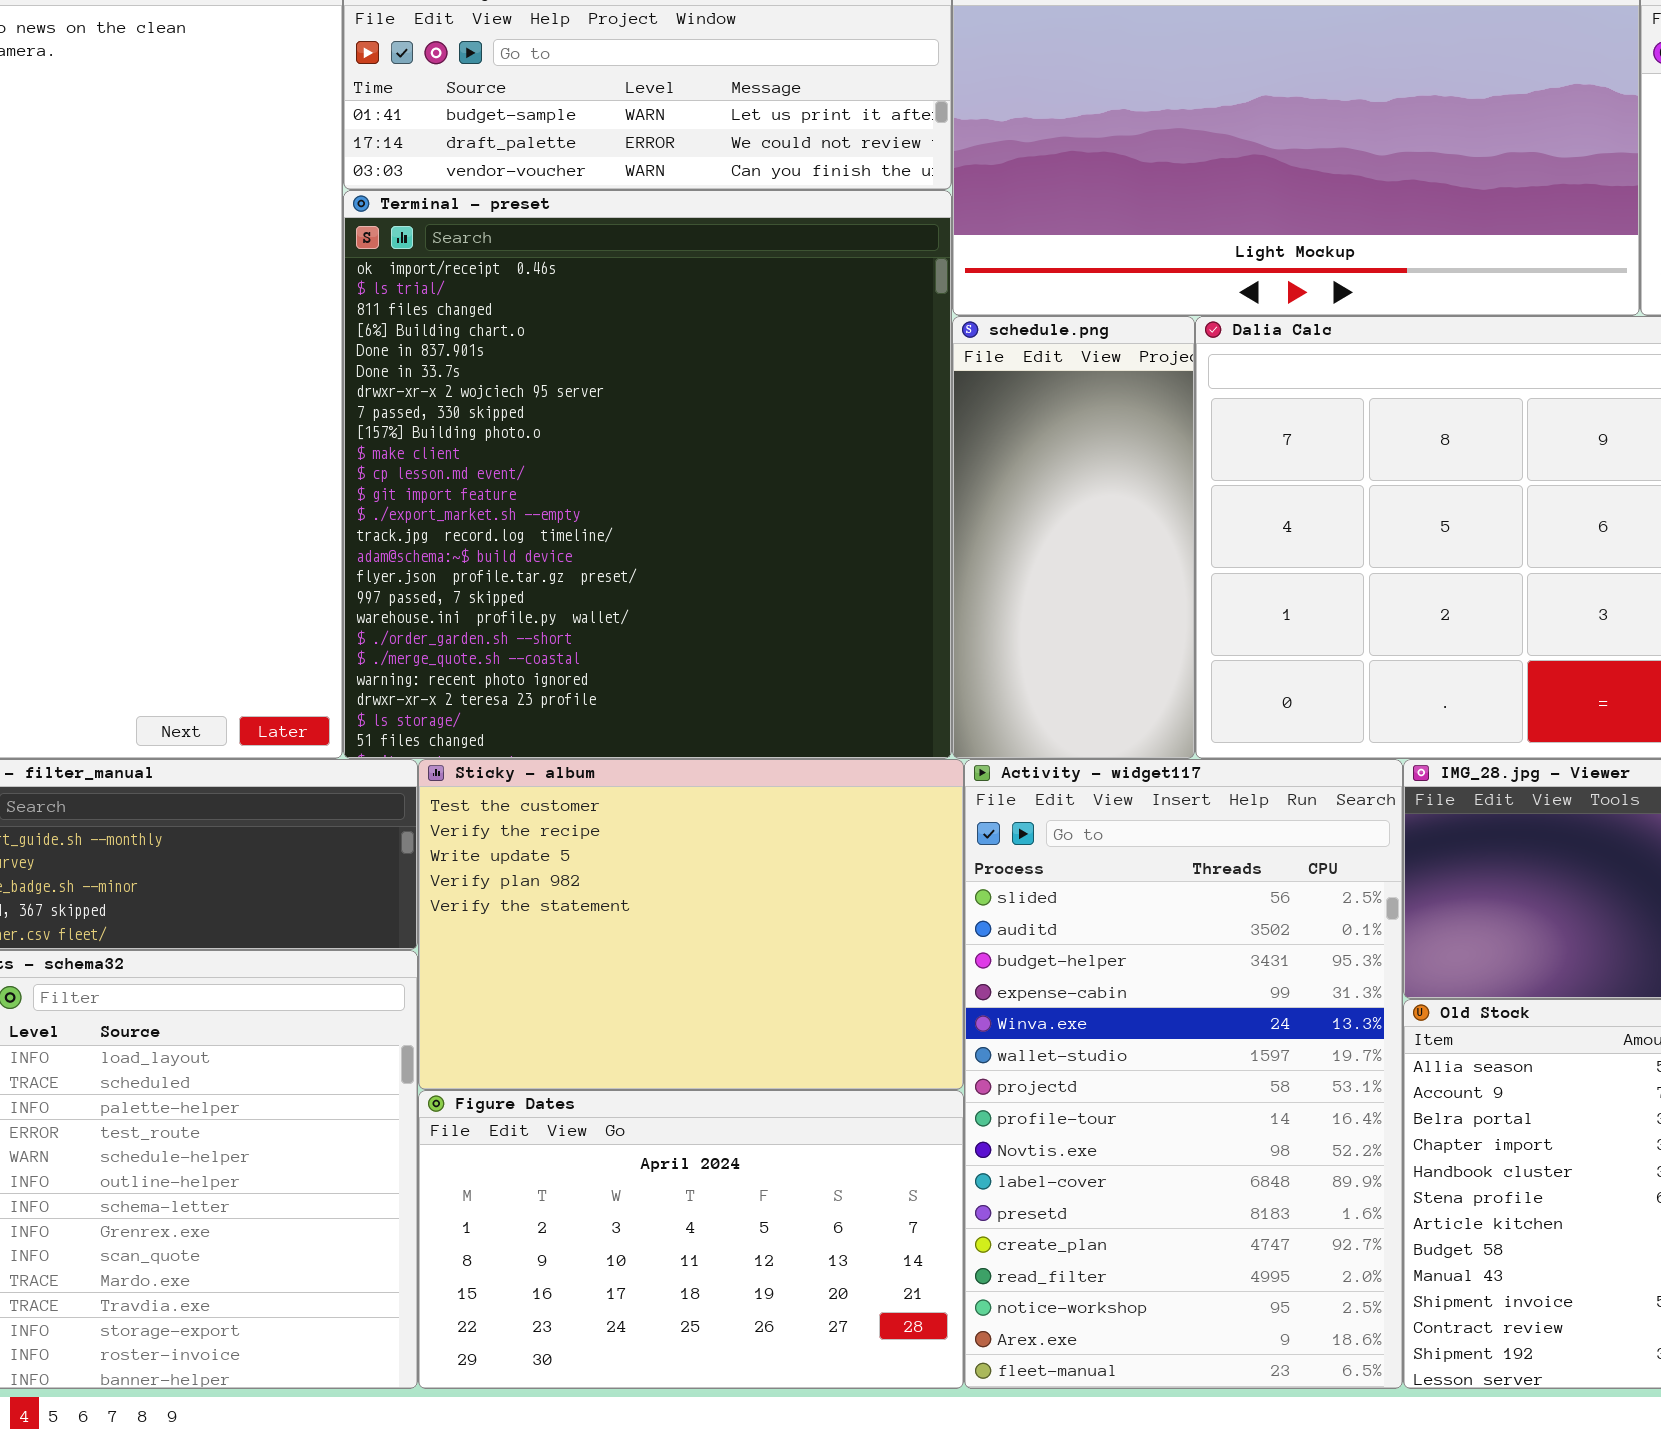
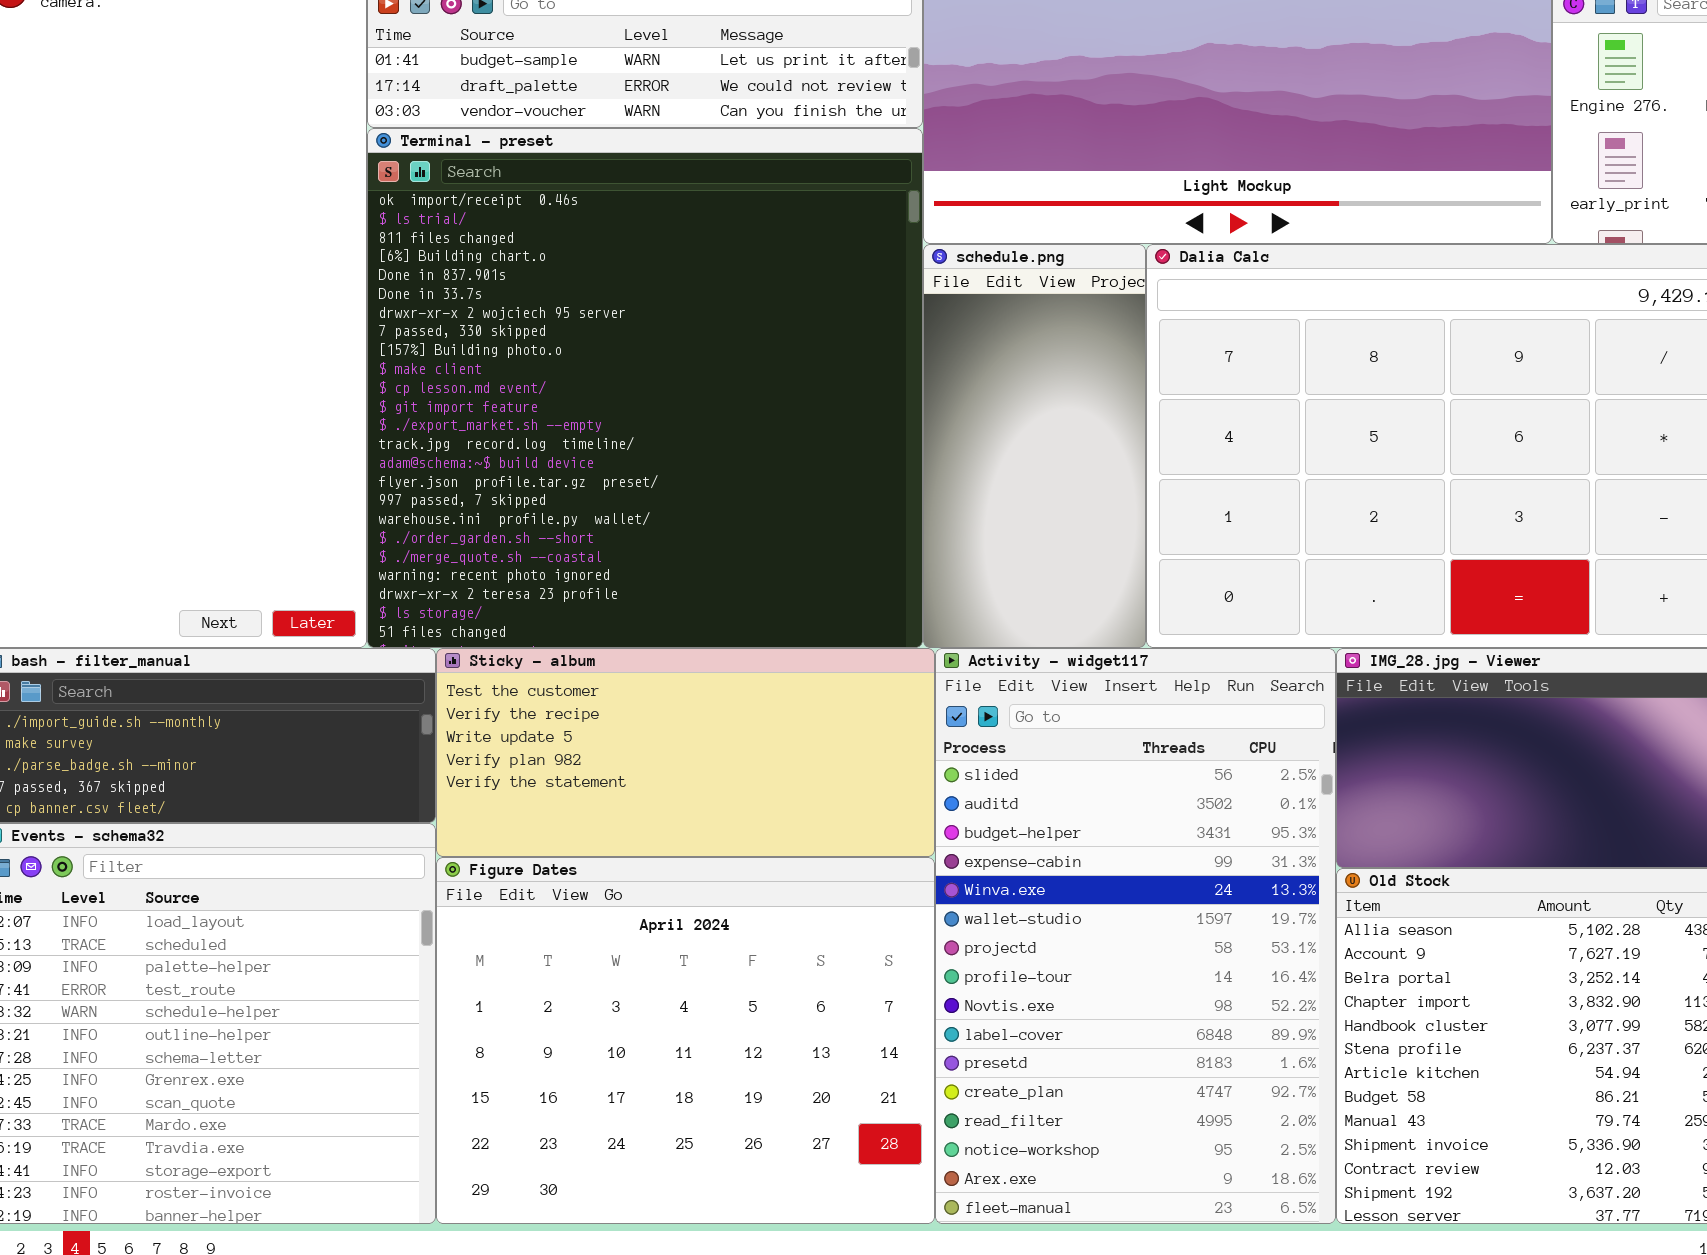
Sticky - album: [418,759,964,1090] -> [436,648,935,857], resized
Figure Dates: [418,1090,964,1389] -> [436,857,935,1224], resized

